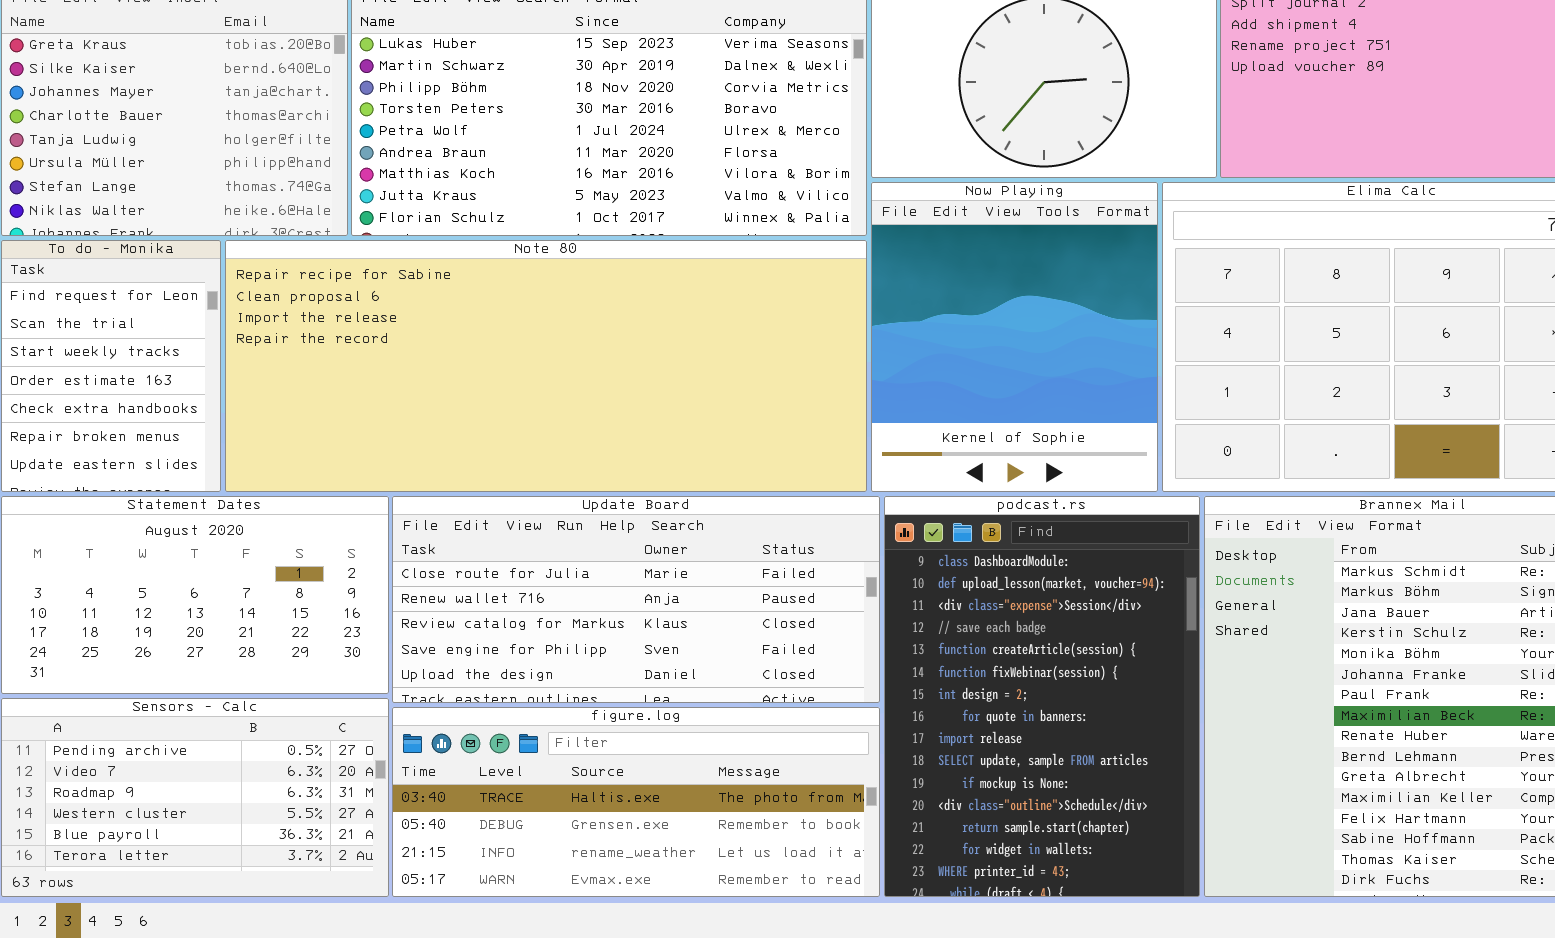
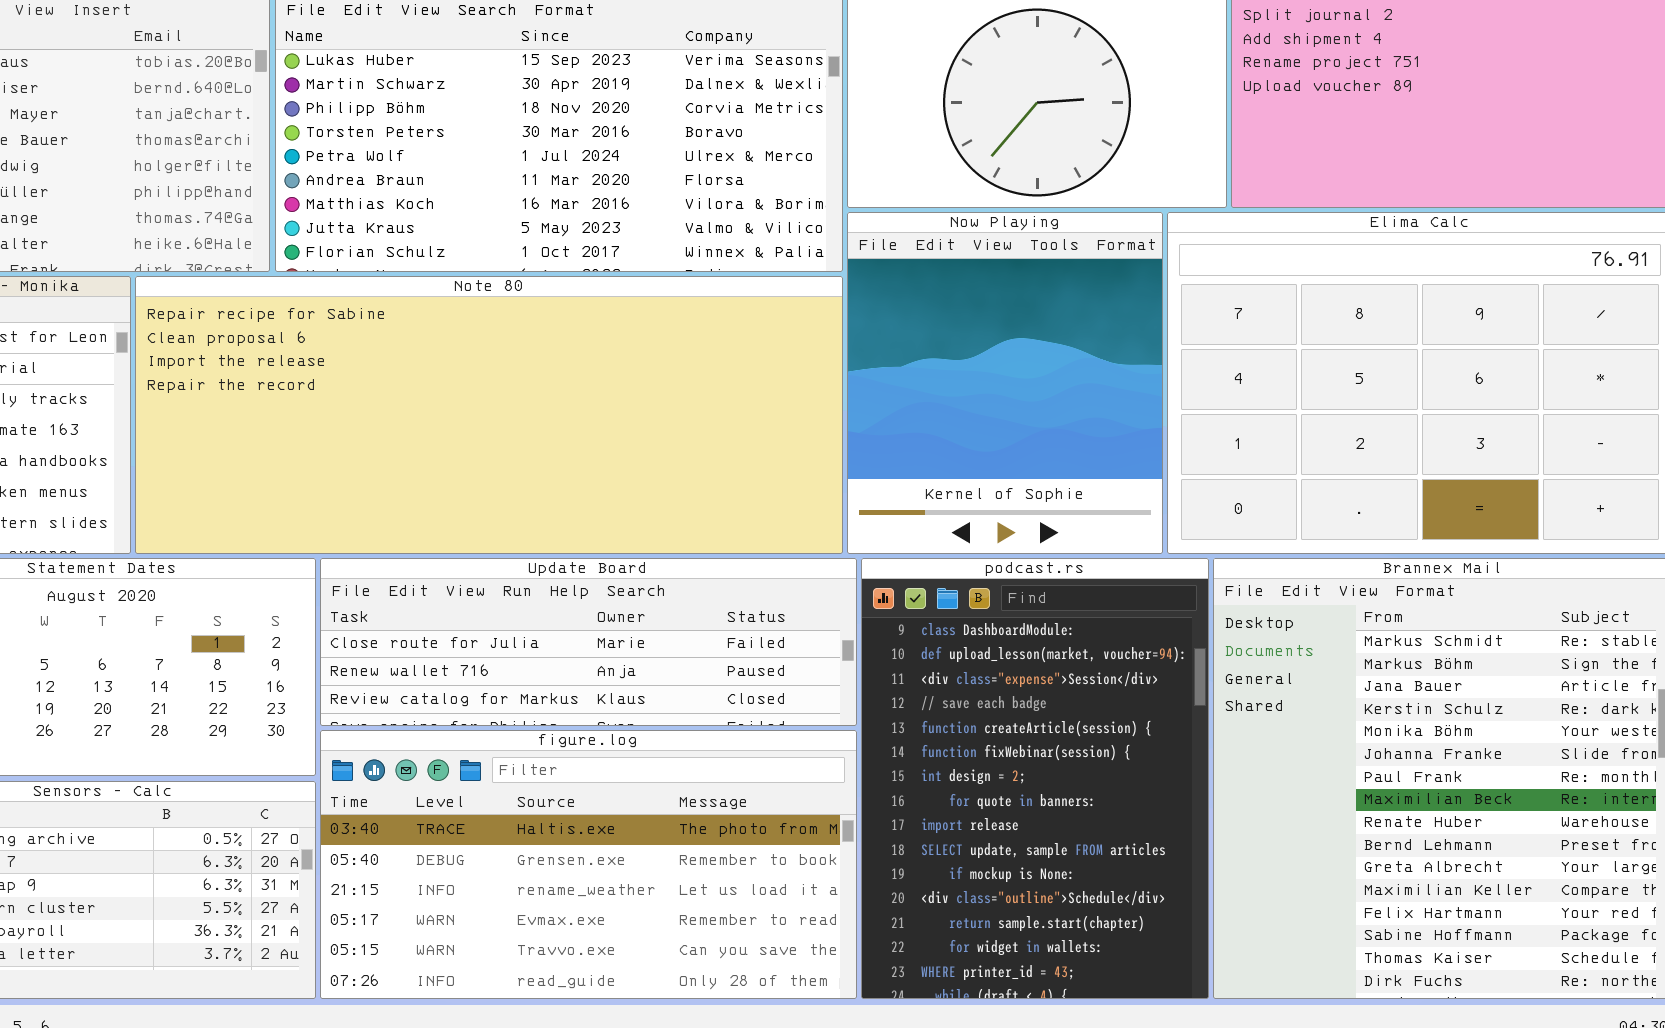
Update Board: [392,496,880,703] -> [320,558,857,726], resized
figure.log: [392,707,880,897] -> [320,730,857,999], resized

